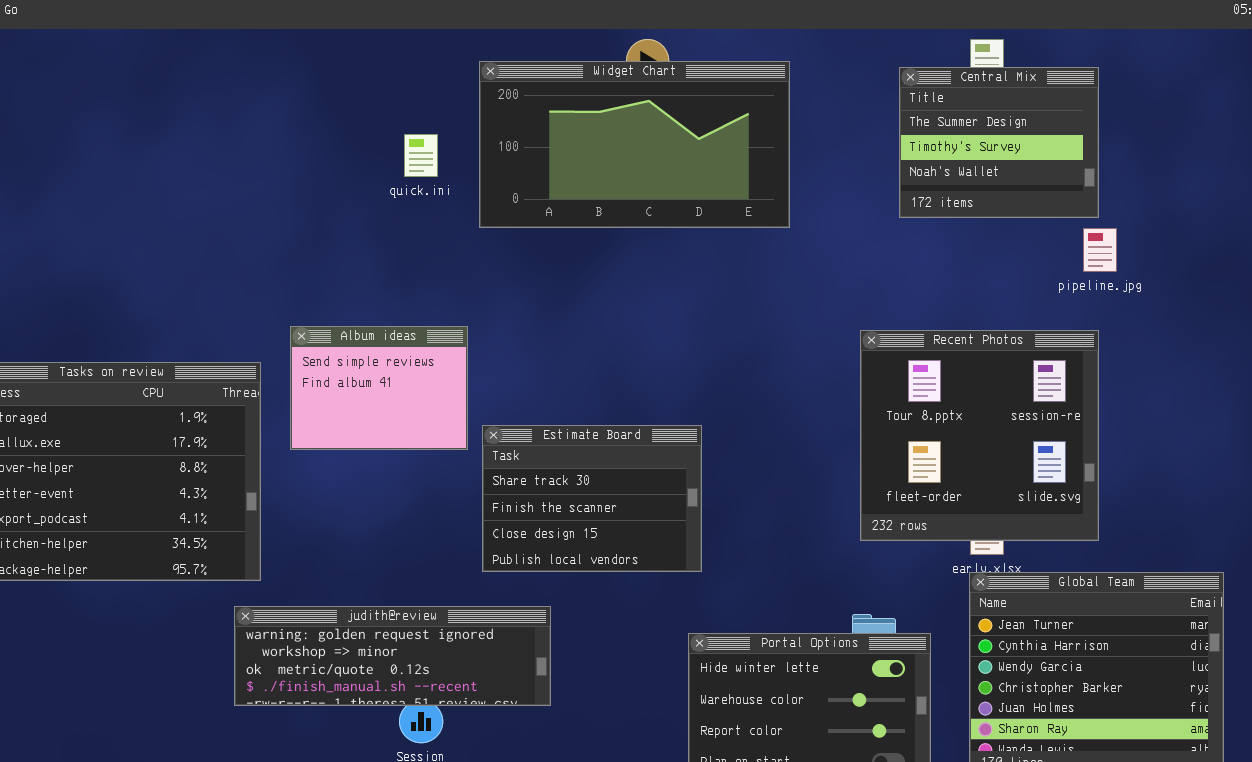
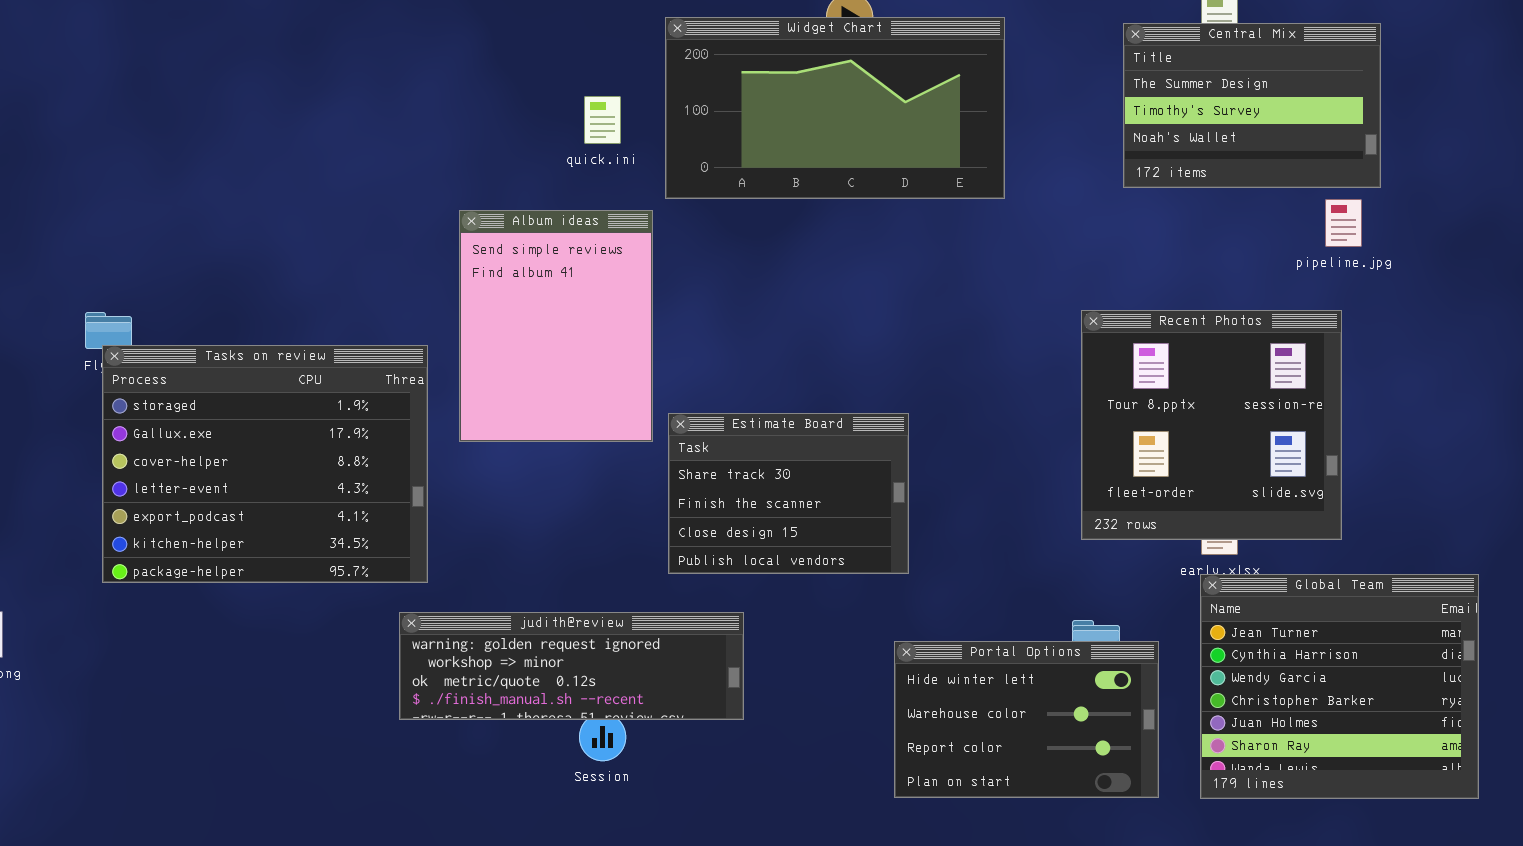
Central Mix: [899,67,1099,218] -> [1123,23,1381,188], resized
Album ideas: [290,326,468,450] -> [459,210,653,442], resized

